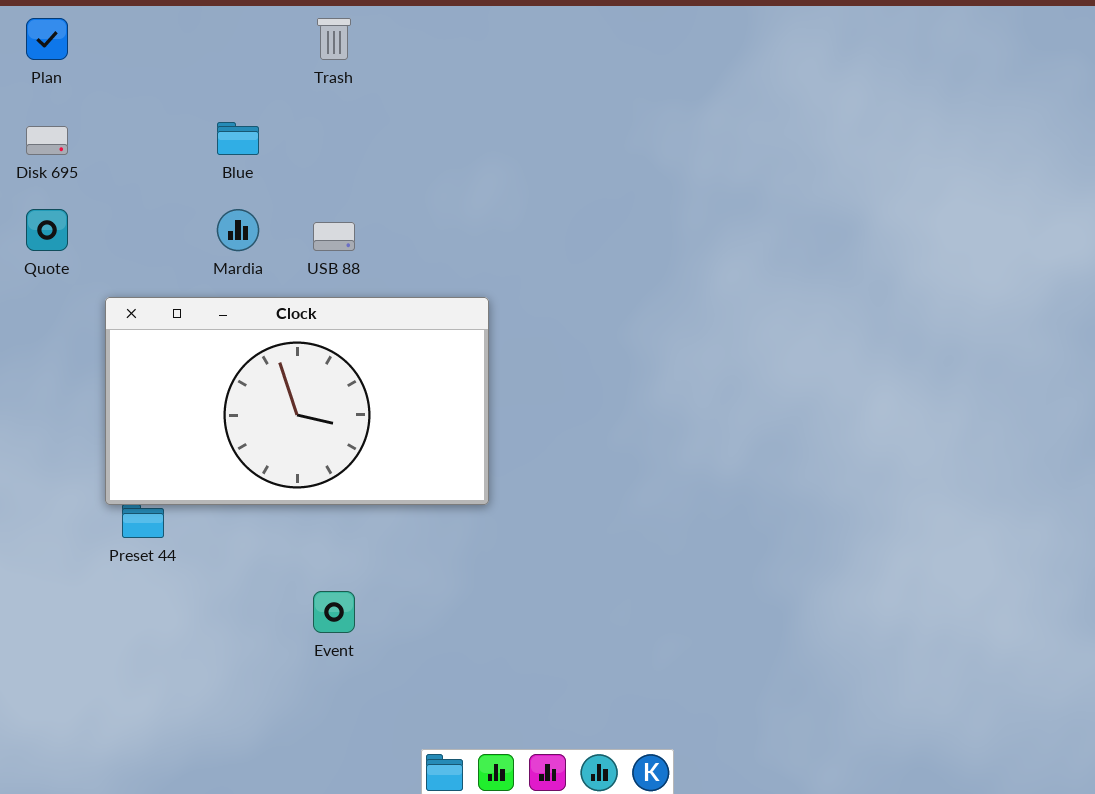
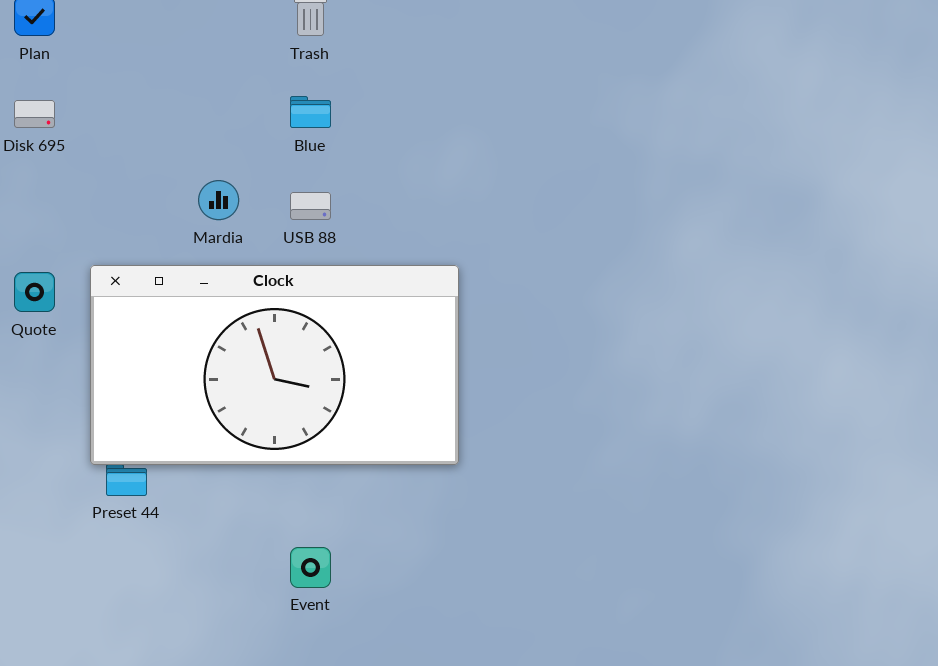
Blue: [217,122,259,155] -> [290,96,331,128], moved
Quote: [26,209,68,251] -> [14,272,55,312], moved

